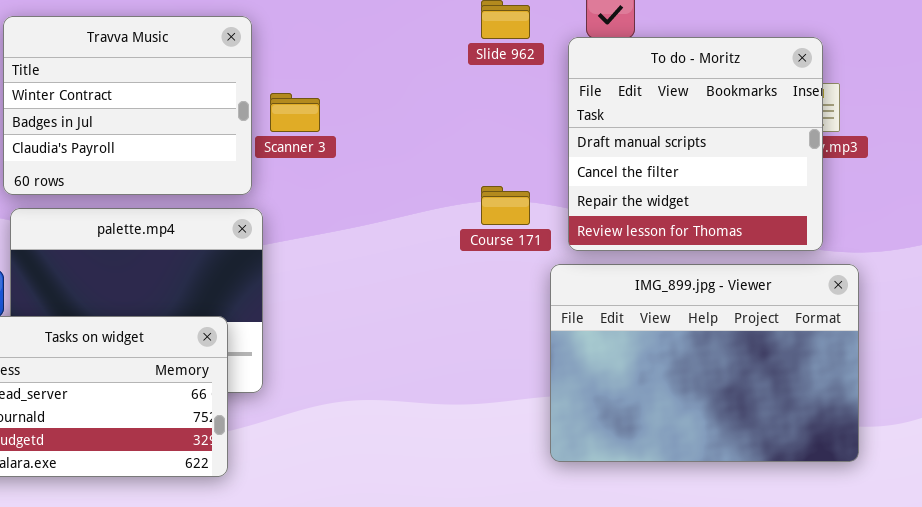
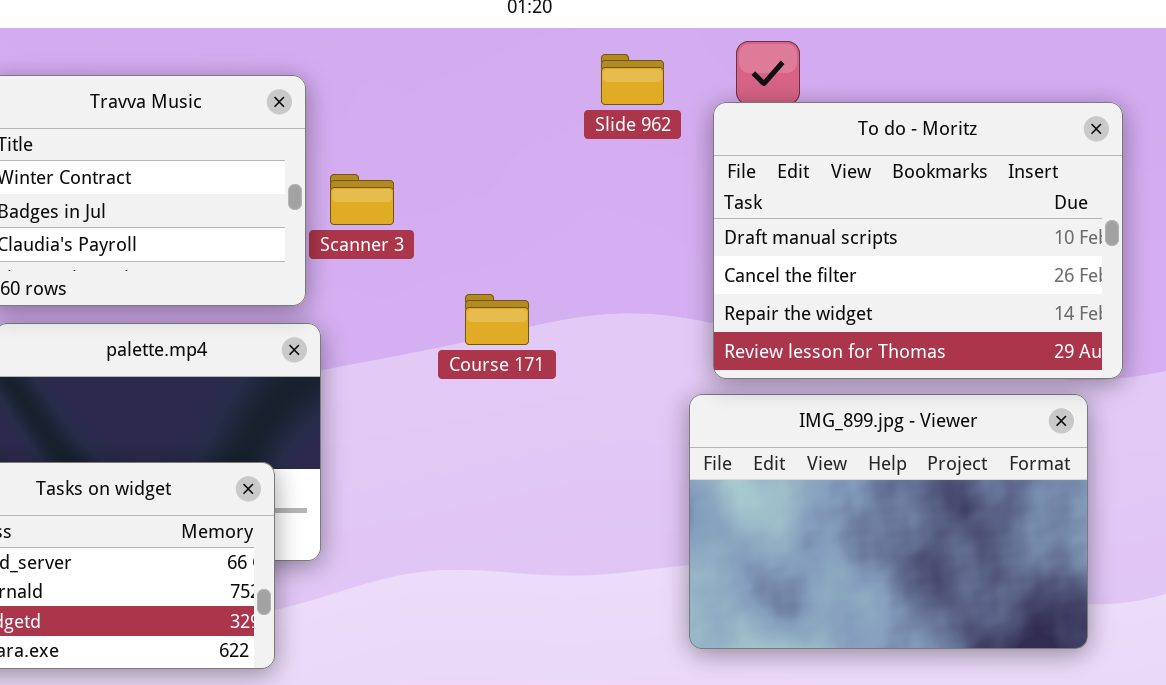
To do - Moritz: [568,37,823,251] -> [713,102,1123,379], resized
Course 171: [481,186,530,225] -> [465,294,529,345], moved

